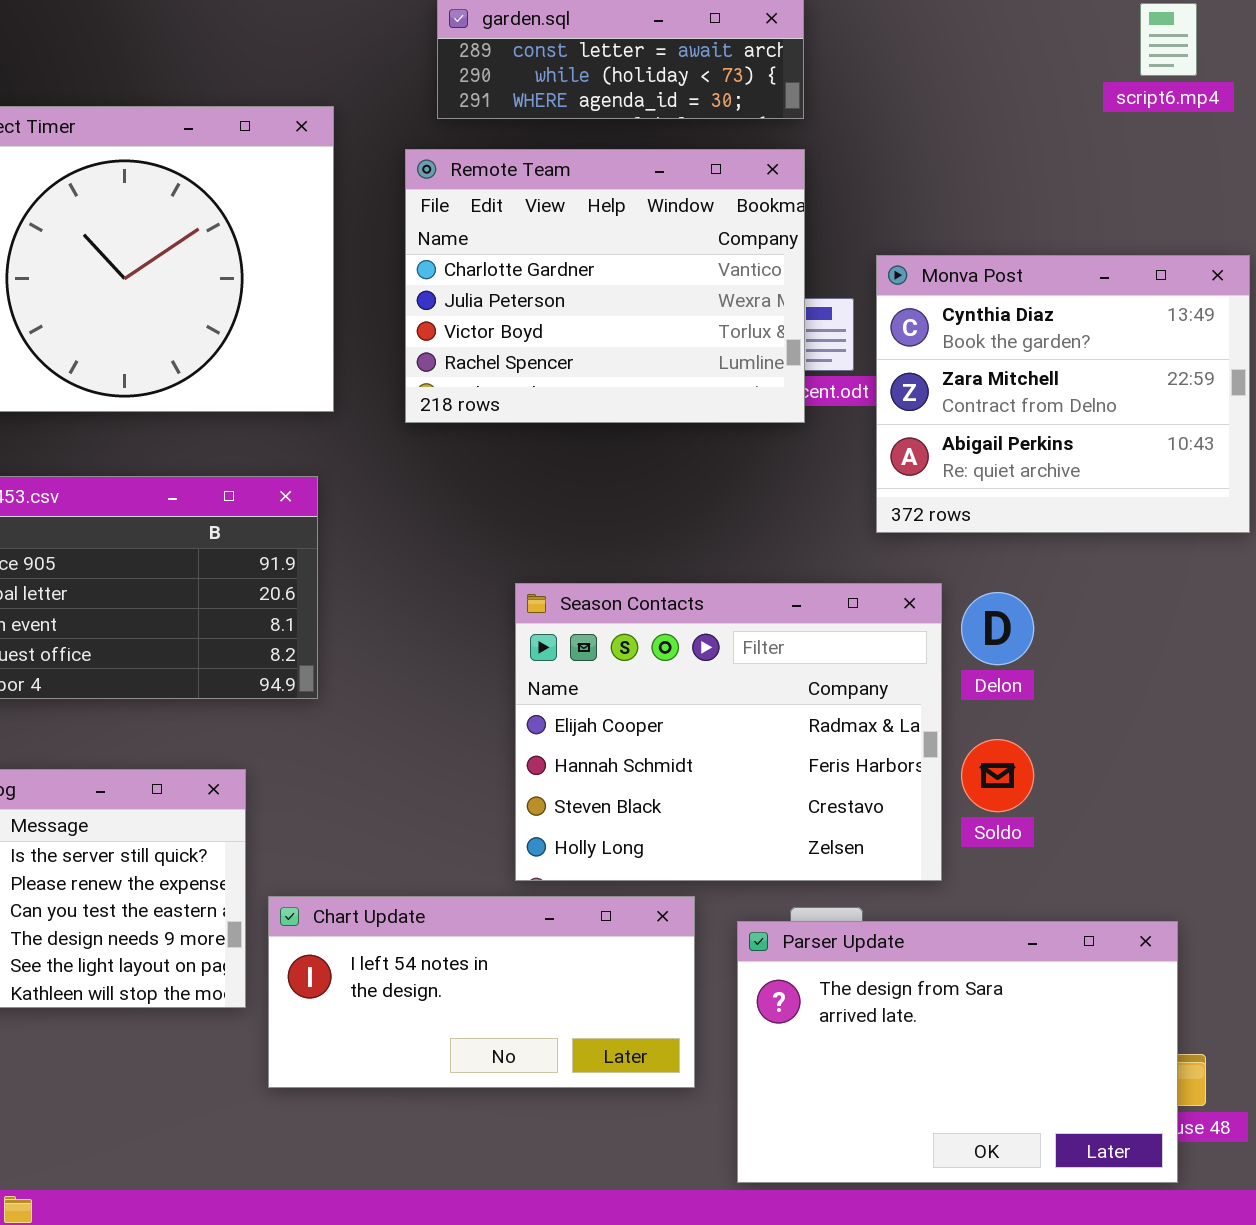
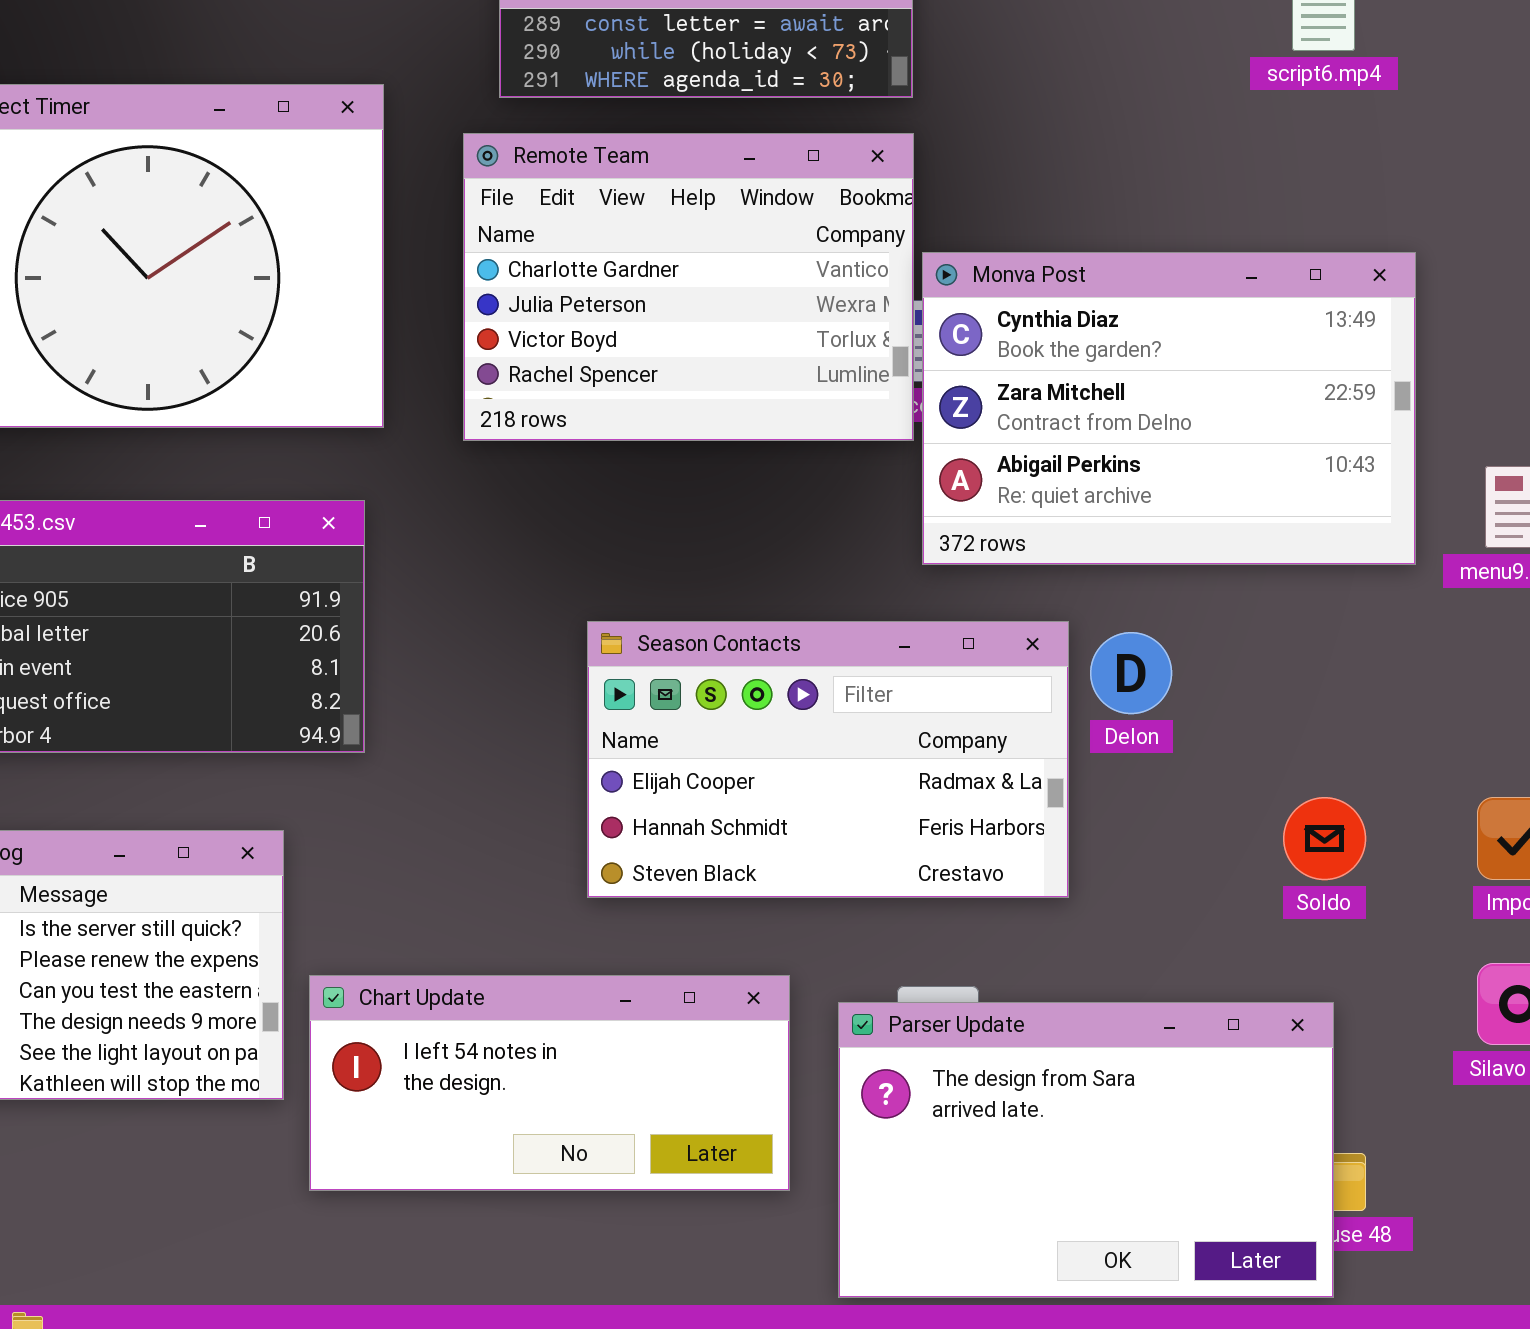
Monva Post: [876,255,1250,533] -> [922,252,1416,565], resized
Season Contacts: [515,583,942,881] -> [587,621,1069,898], resized
Soldo: [961,739,1034,812] -> [1283,797,1366,880], moved

